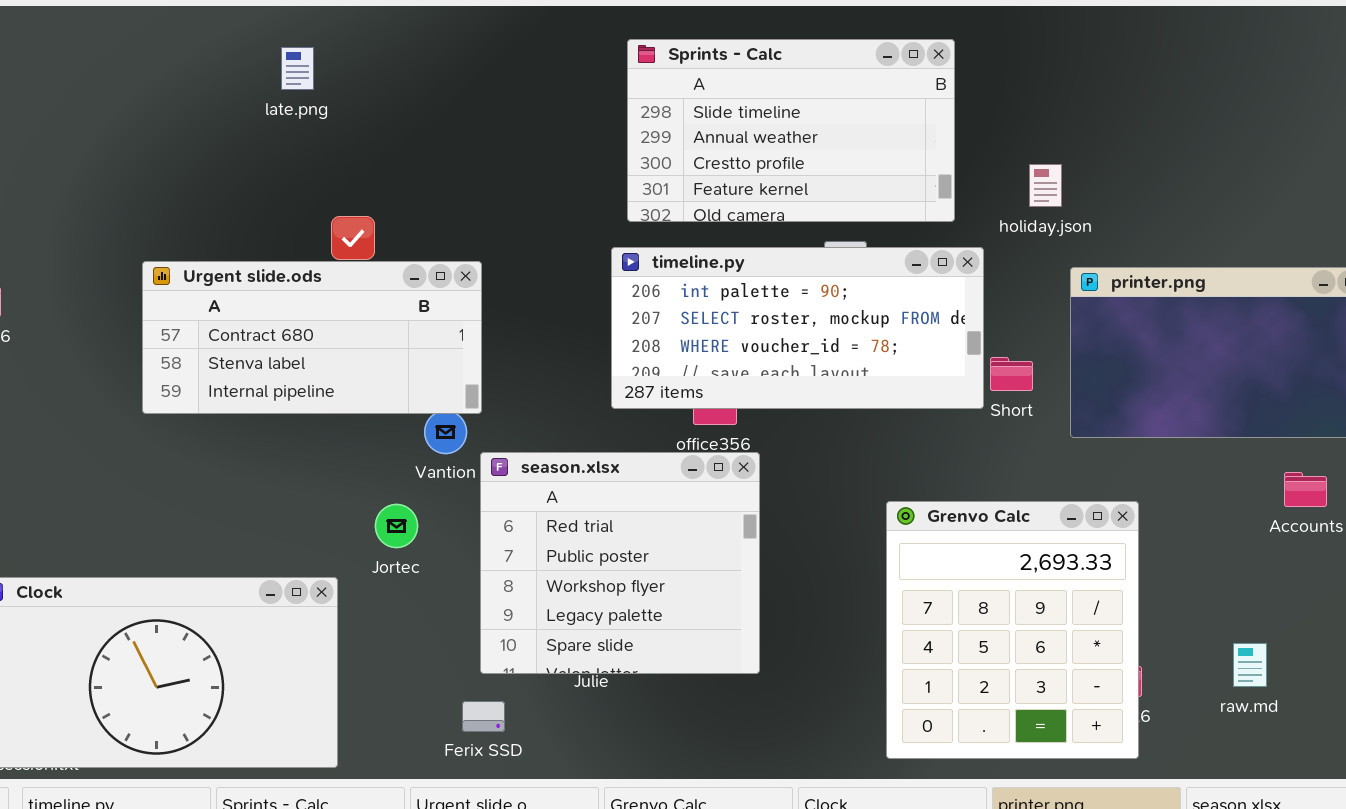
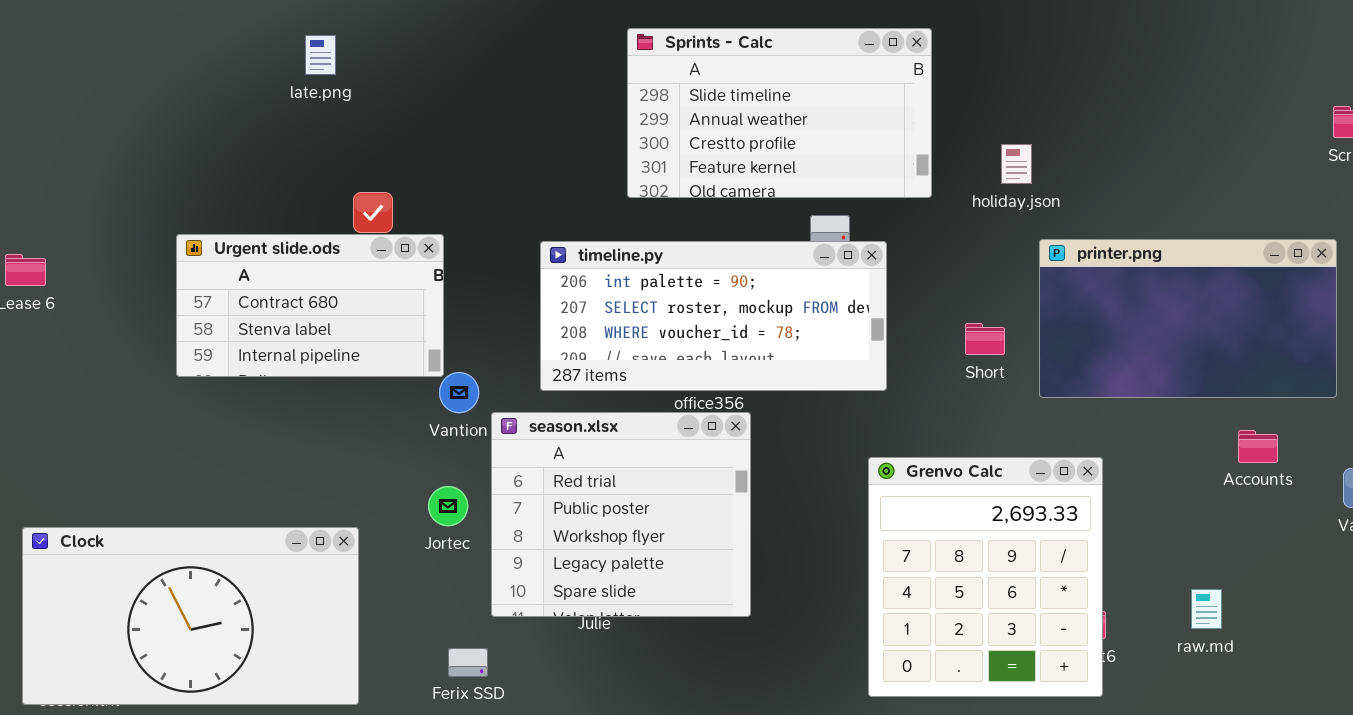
timeline.py: [611,247,984,409] -> [540,241,887,391], moved
Urgent slide.ods: [142,261,482,414] -> [176,234,444,377], resized
Jortec: [375,504,418,548] -> [428,486,468,526], moved
Ferix SSD: [462,701,505,732] -> [448,648,488,677], moved

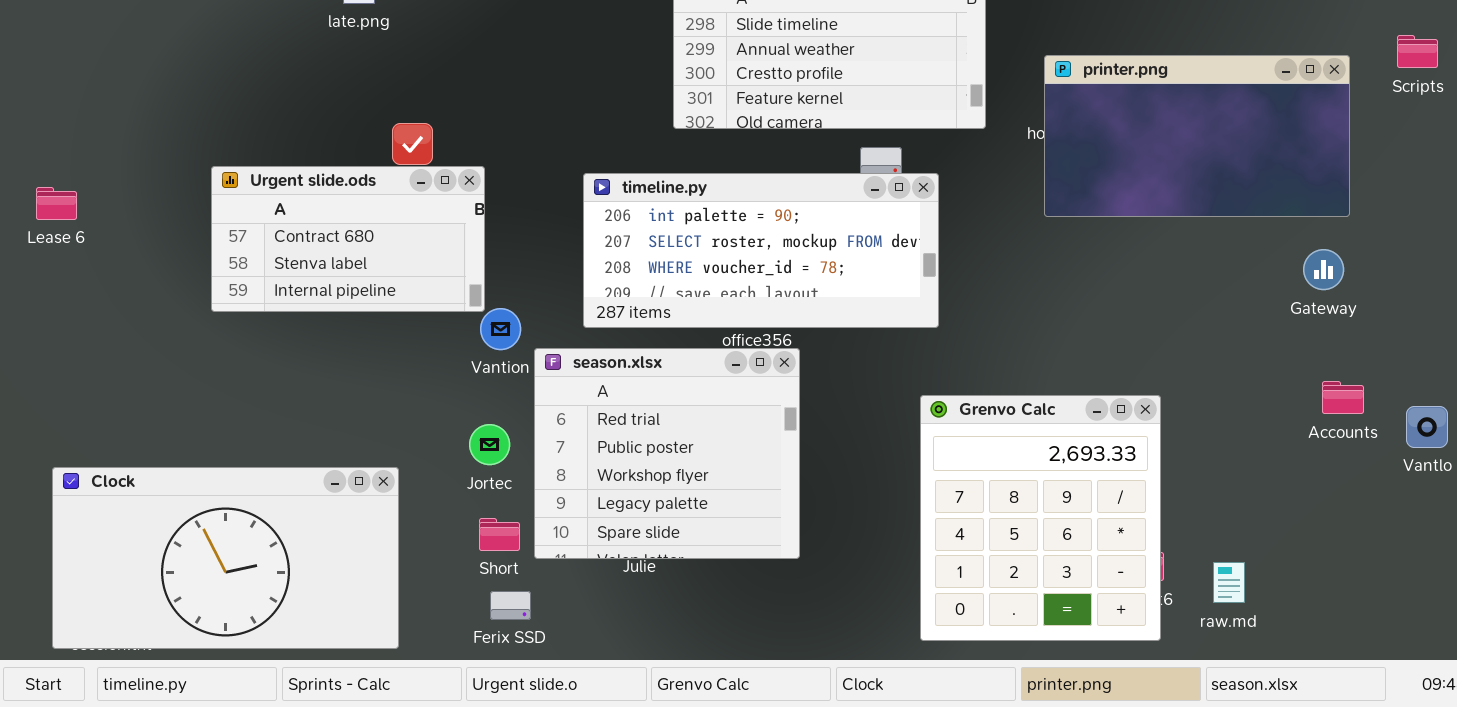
printer.png: [1039,239,1337,398] -> [1044,55,1350,217], moved
Short: [965,323,1005,355] -> [479,518,520,551], moved
Accounts: [1238,430,1278,463] -> [1322,381,1364,414], moved
raw.md: [1191,589,1222,629] -> [1213,562,1245,603], moved

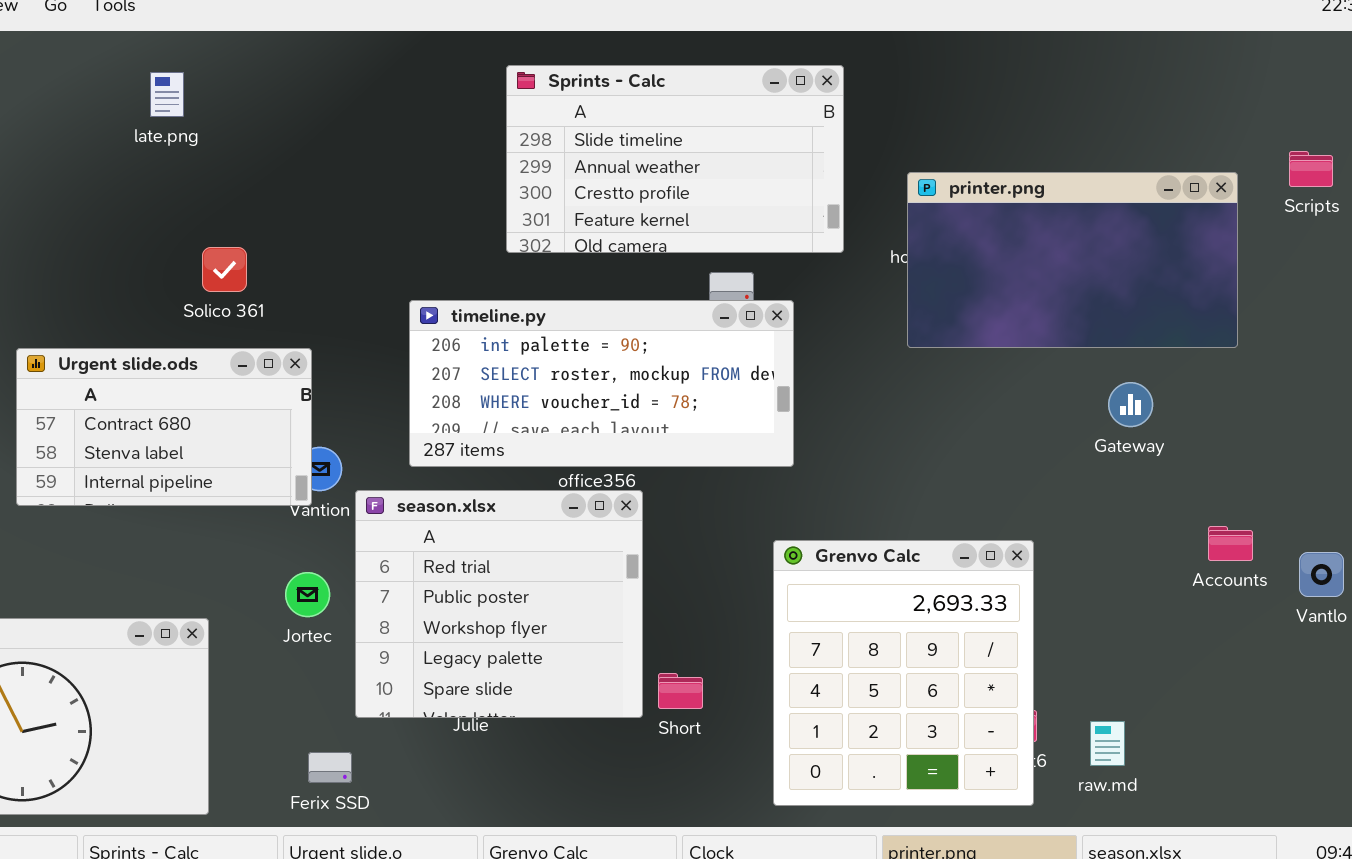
Urgent slide.ods: [211,166,485,312] -> [16,348,312,506], moved
Gateway: [1303,249,1344,290] -> [1108,382,1153,427], moved
Short: [479,518,520,551] -> [658,673,703,709], moved

